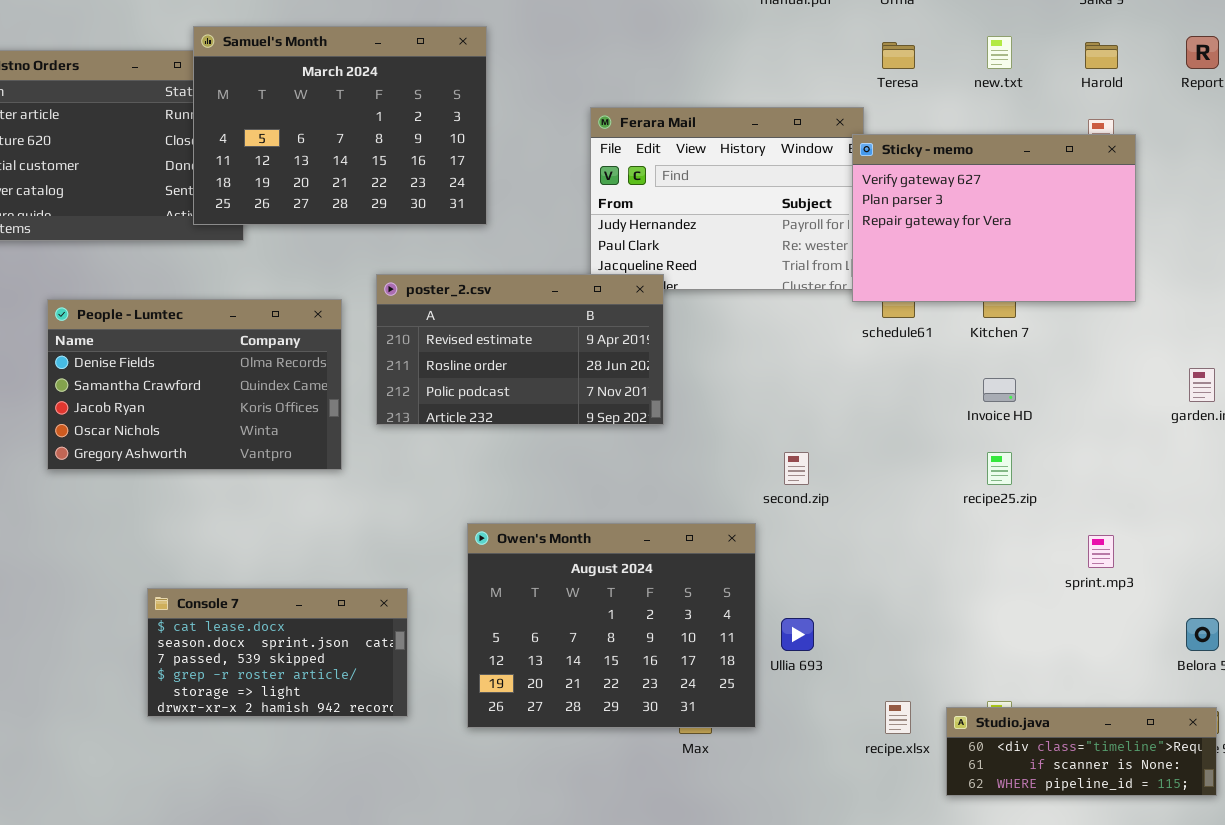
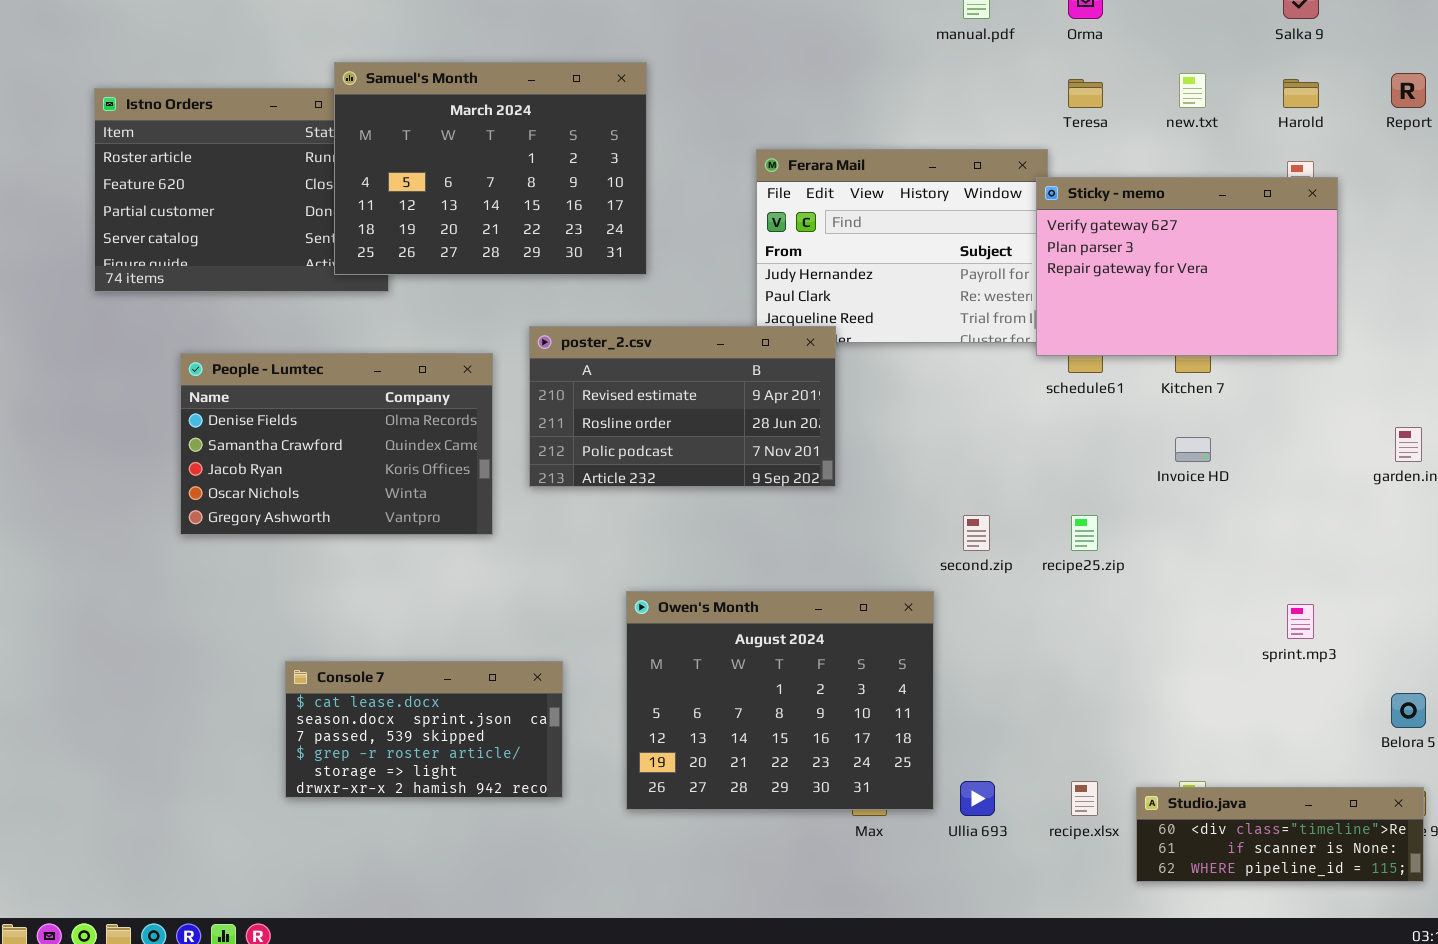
recipe25.zip: [987,452,1012,485] -> [1071,515,1098,551], moved
Ullia 693: [781,618,814,651] -> [960,781,995,816], moved

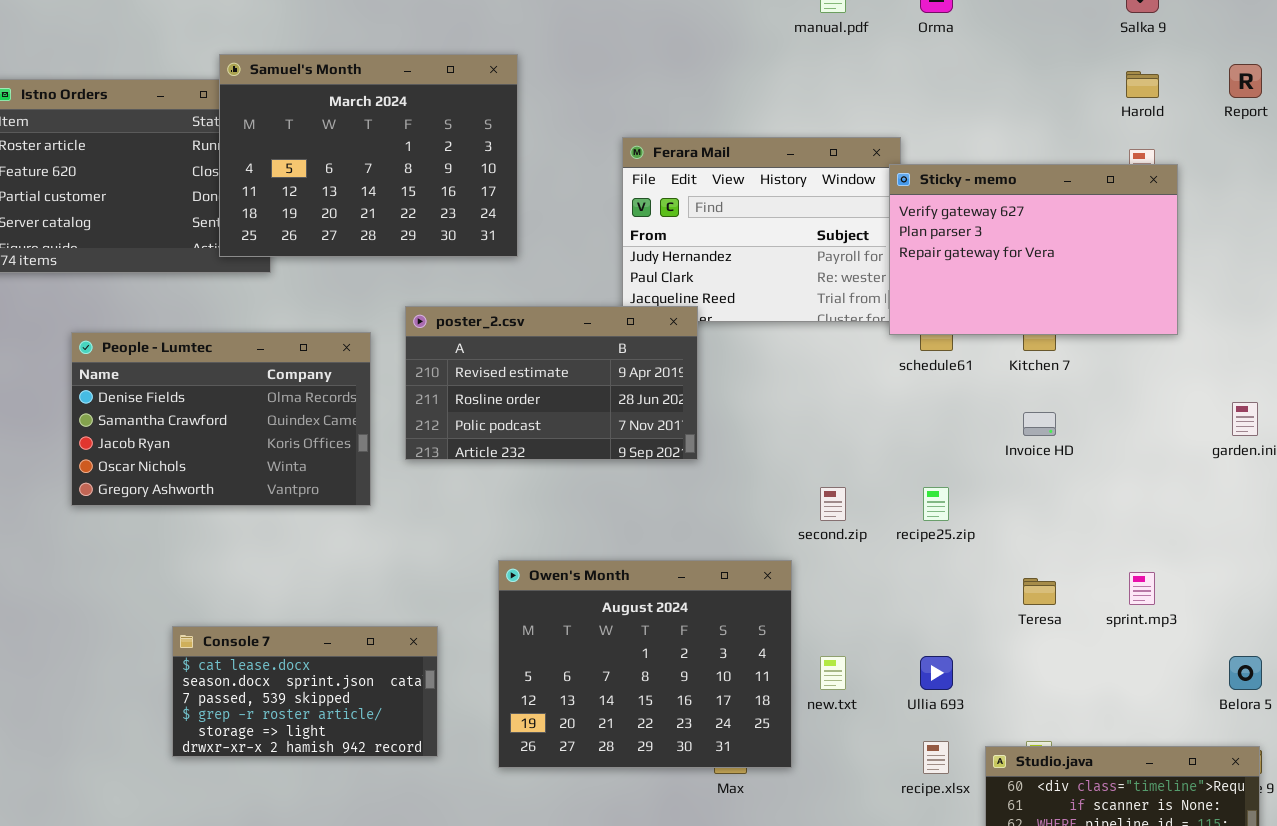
new.txt: [1179,73,1206,108] -> [820,656,846,690], moved
Teresa: [1068,79,1103,108] -> [1023,578,1056,605], moved
Ullia 693: [960,781,995,816] -> [920,656,953,690], moved

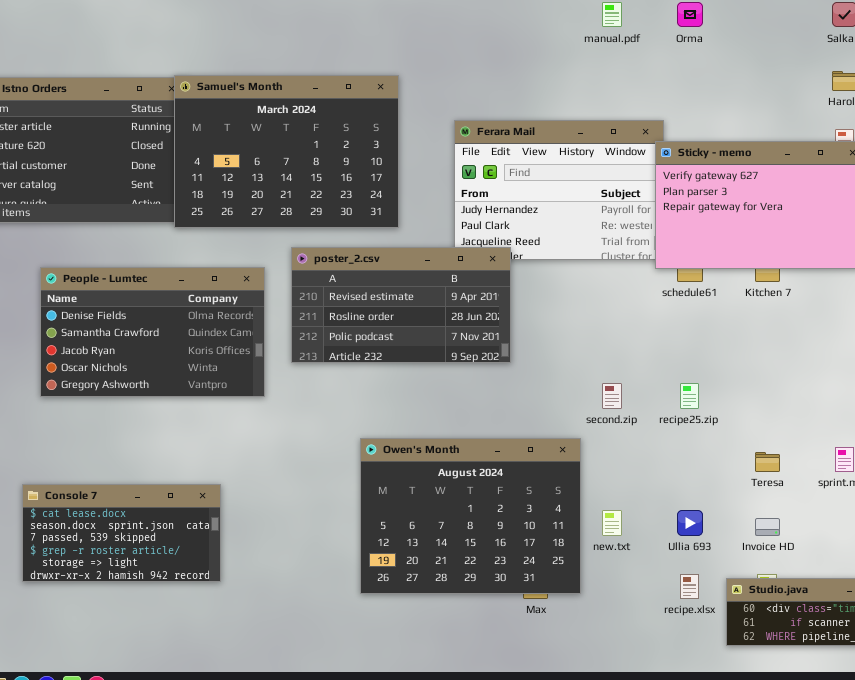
Samuel's Month: [219,54,518,257] -> [174,75,399,228], moved
Invoice HD: [1023,412,1056,436] -> [755,518,780,536], moved
Console 7: [172,626,438,757] -> [22,484,221,582], moved

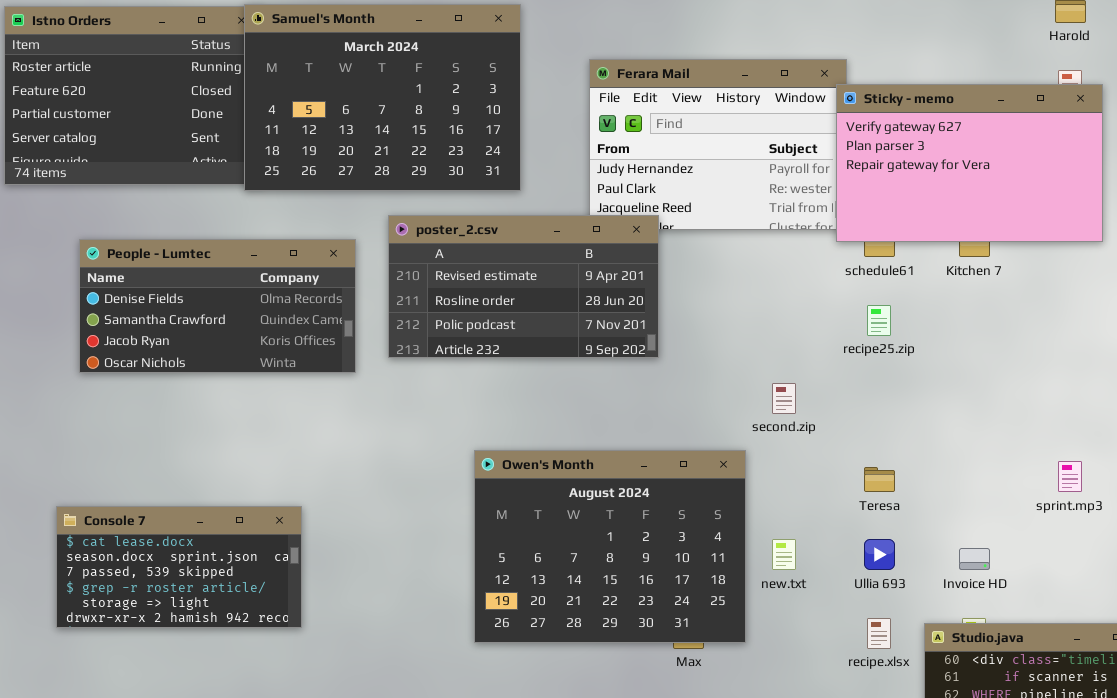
People - Lumtec: [40,267,265,397] -> [79,239,356,373], resized
recipe25.zip: [680,383,699,409] -> [867,305,891,336], moved
Teresa: [755,452,780,472] -> [864,467,895,492], moved

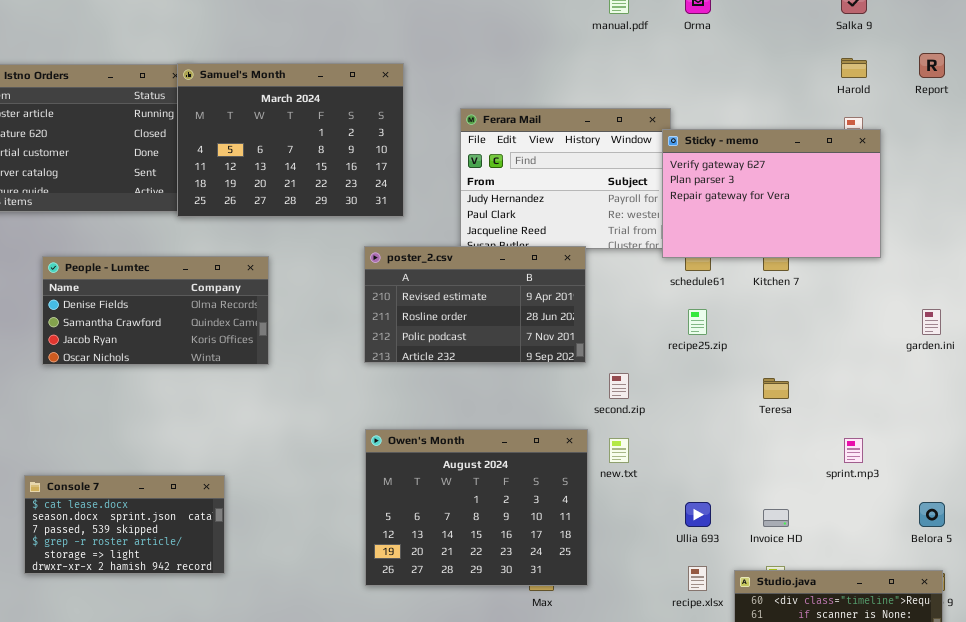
poster_2.csv: [388,215,659,358] -> [364,246,586,363], moved
Teresa: [864,467,895,492] -> [763,378,789,399], moved
new.txt: [772,539,796,570] -> [609,438,629,463], moved

